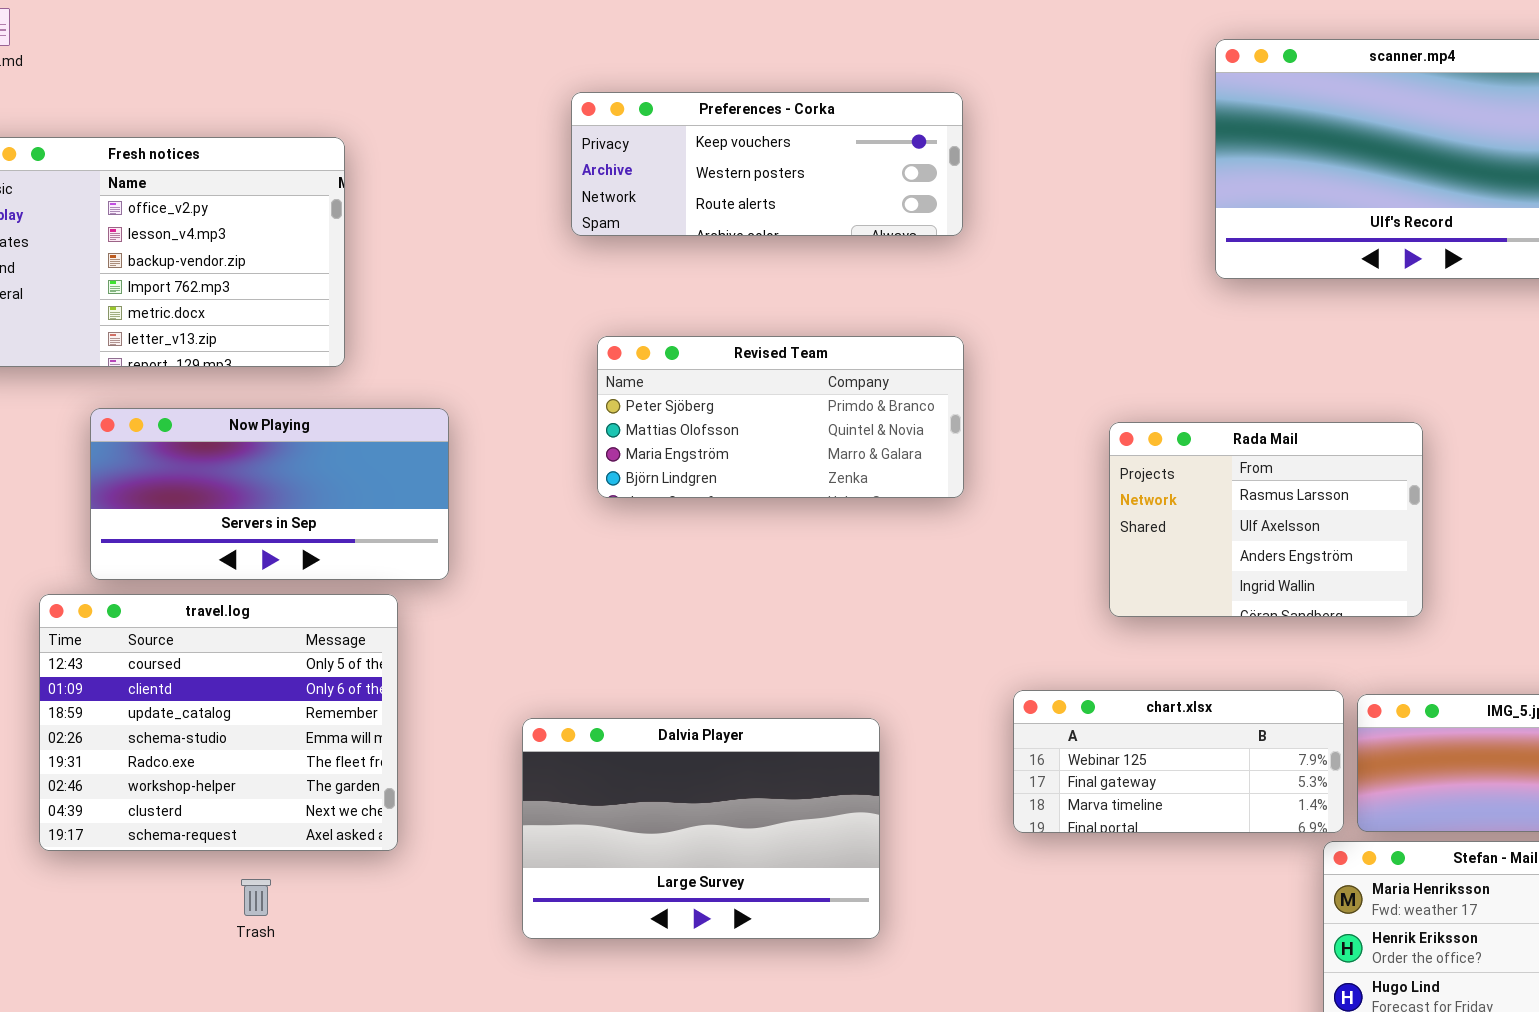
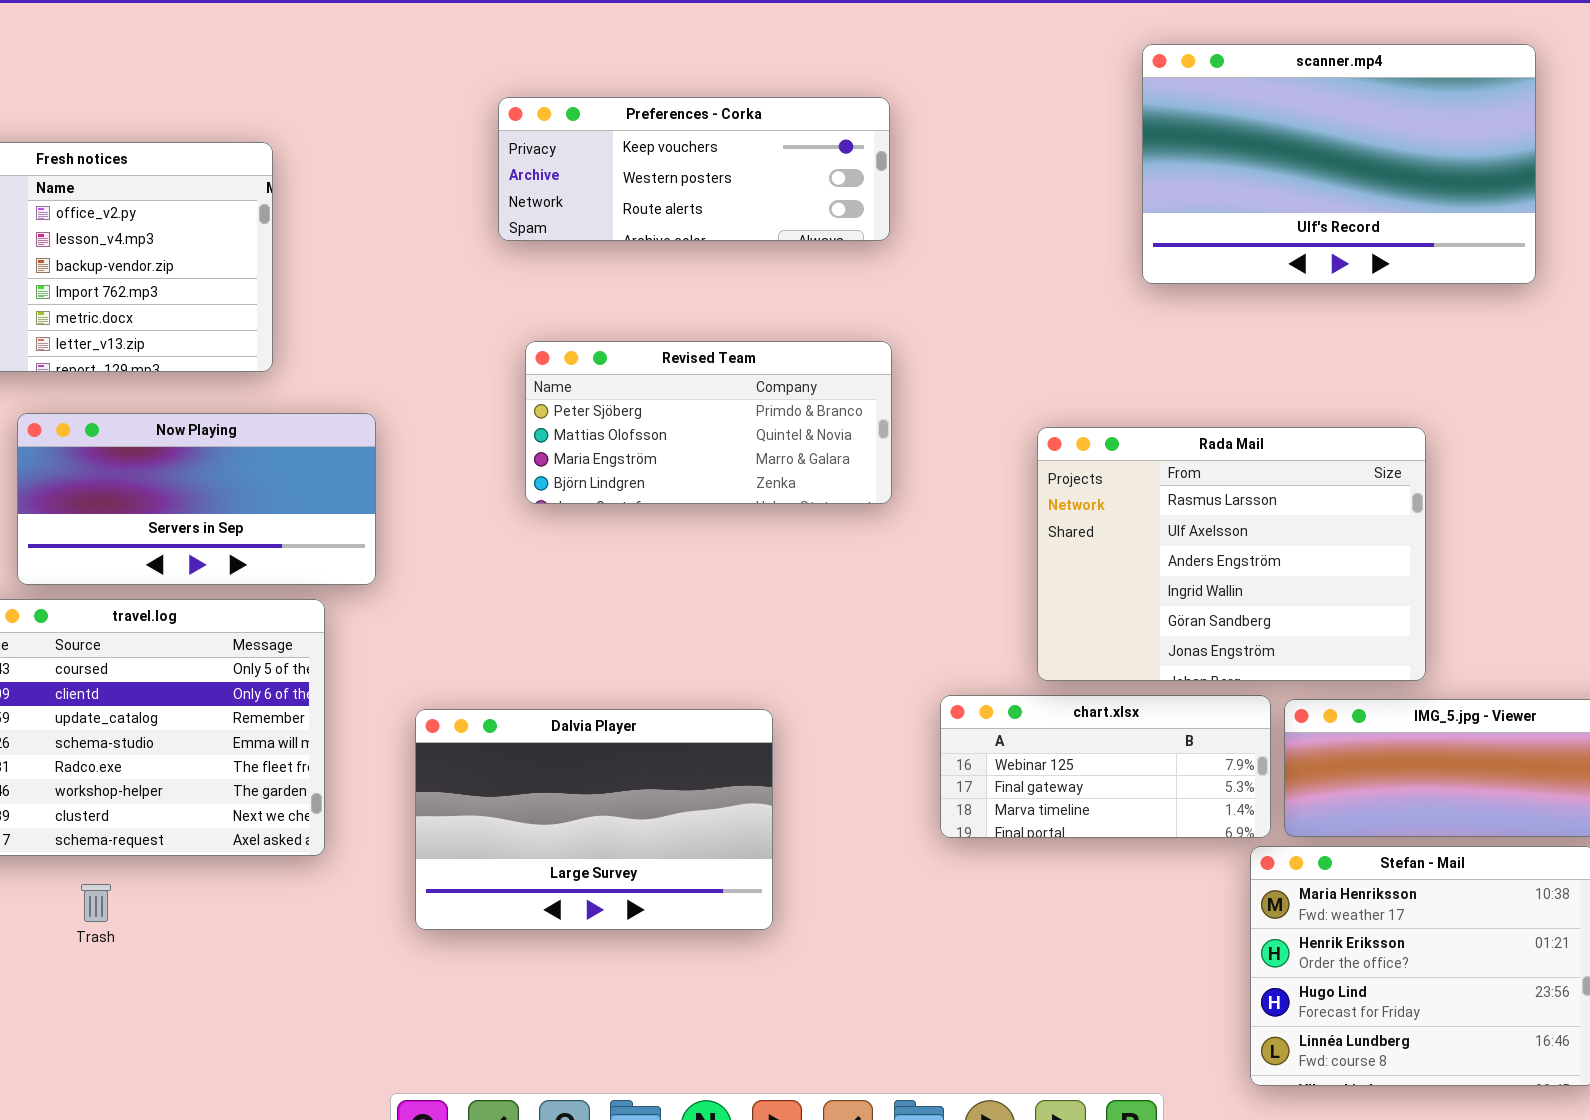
Rada Mail: [1109,422,1423,617] -> [1037,427,1426,681], resized
Dalvia Player: [522,718,880,939] -> [415,709,773,930], moved
Trash: [241,879,271,916] -> [81,884,111,922], moved

